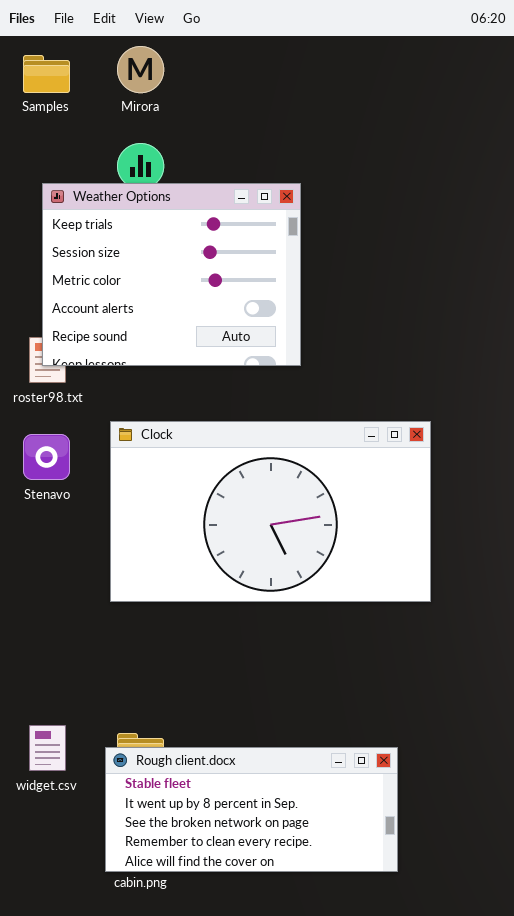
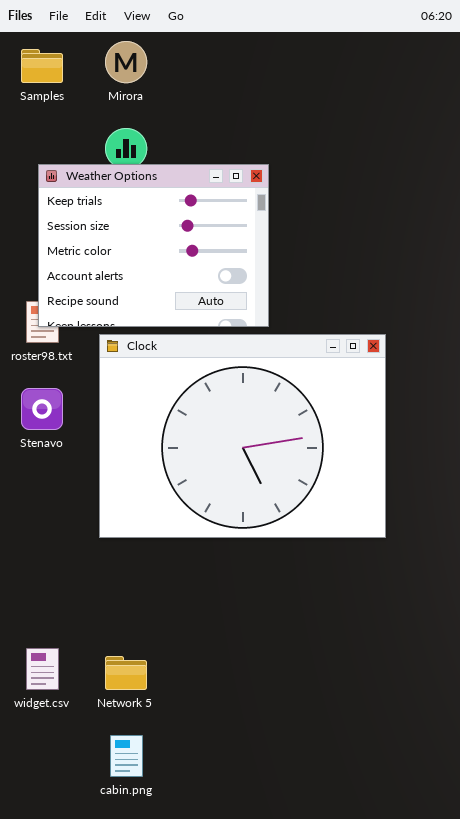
Clock: [110,421,431,602] -> [99,334,386,538], resized
Rough client.docx: [105,747,398,872] -> none, closed

